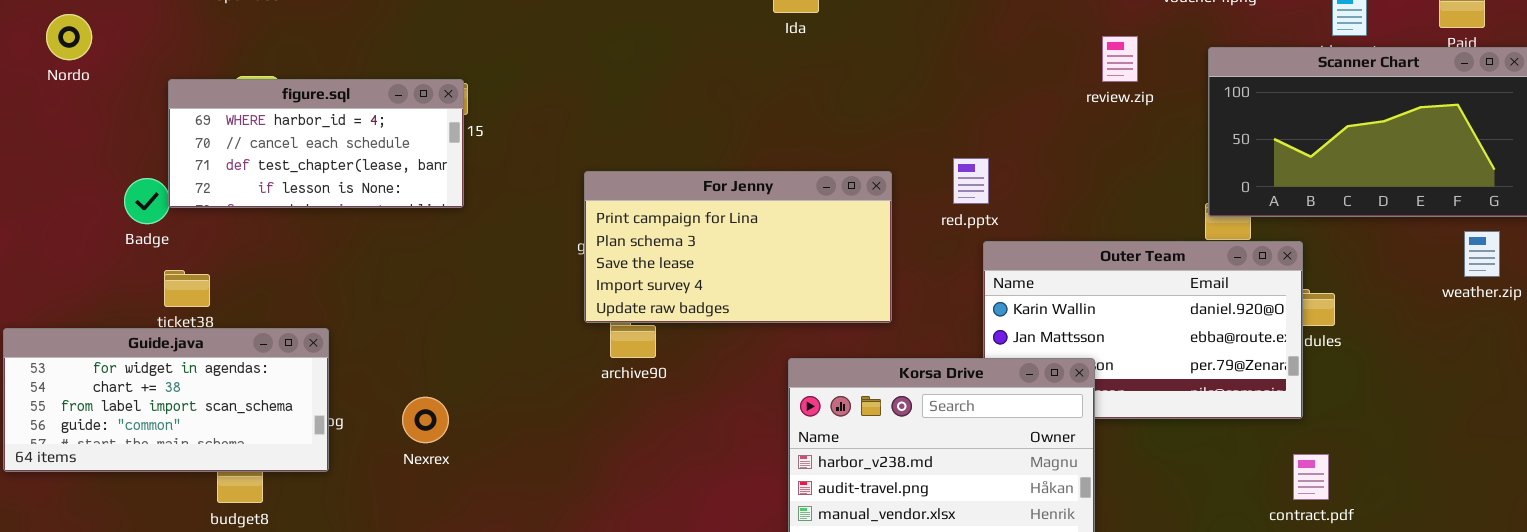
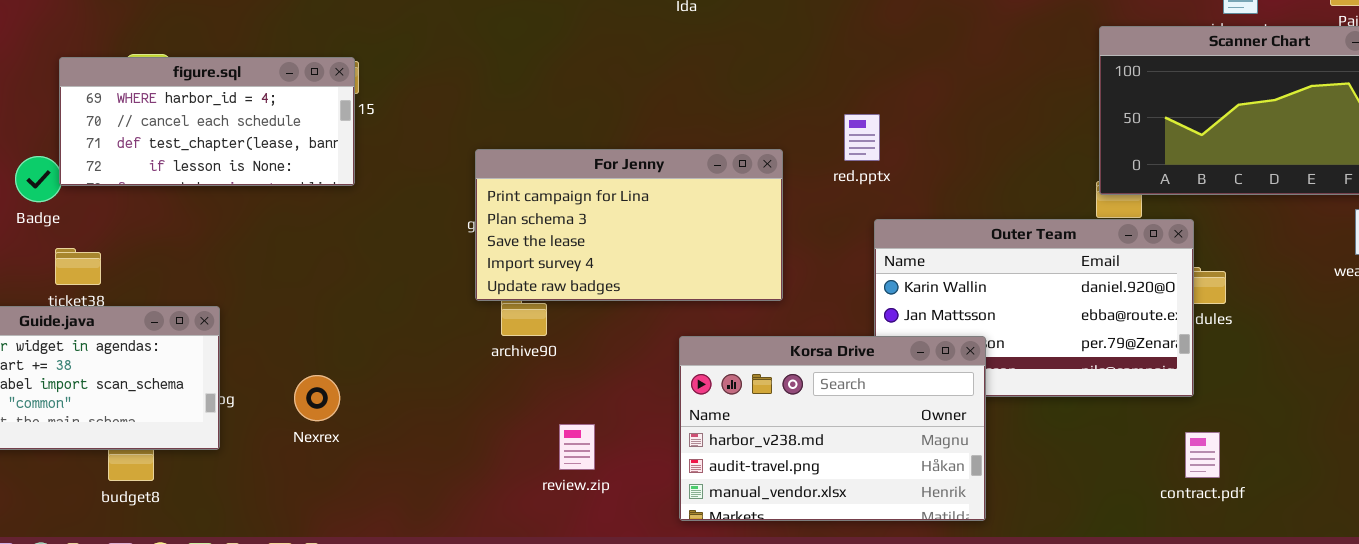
review.zip: [1102,36,1138,82] -> [559,424,595,470], moved
red.pptx: [953,158,989,204] -> [844,114,880,161], moved

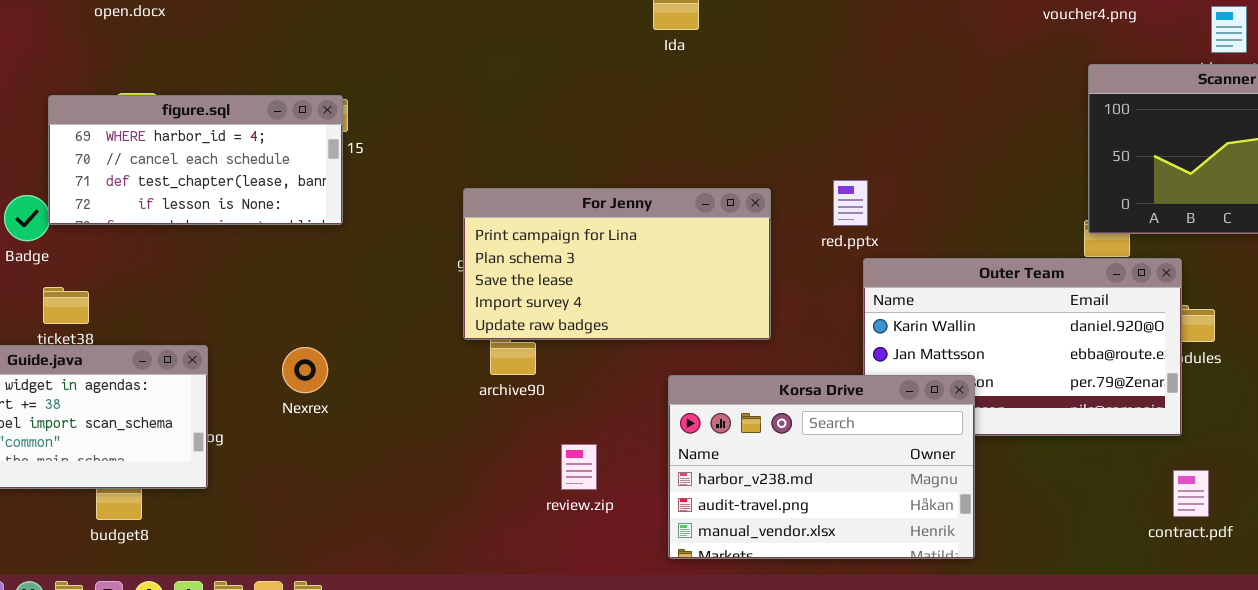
red.pptx: [844,114,880,161] -> [833,180,868,226], moved
Nexrex: [294,375,340,421] -> [282,347,328,393], moved
review.zip: [559,424,595,470] -> [561,444,597,490], moved

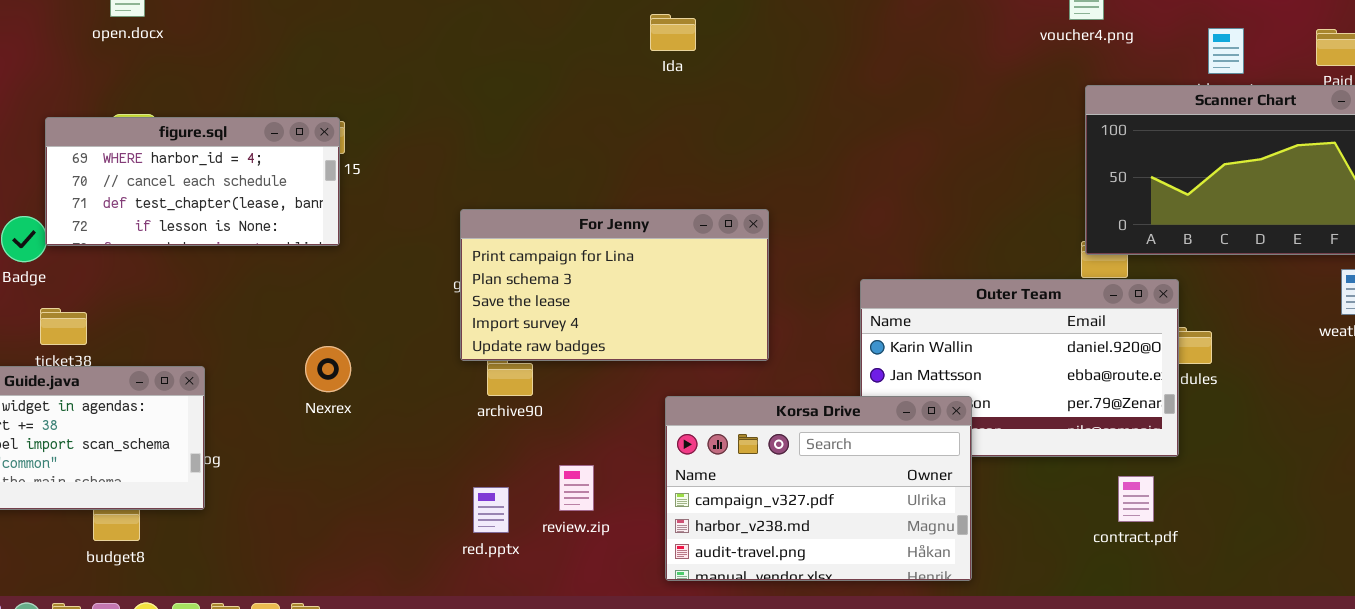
red.pptx: [833,180,868,226] -> [473,487,509,533], moved
Nexrex: [282,347,328,393] -> [305,346,351,392], moved
Korsa Drive: [668,375,975,559] -> [665,396,972,581], scrolled up 1 row
contract.pdf: [1173,470,1209,517] -> [1118,476,1154,522], moved

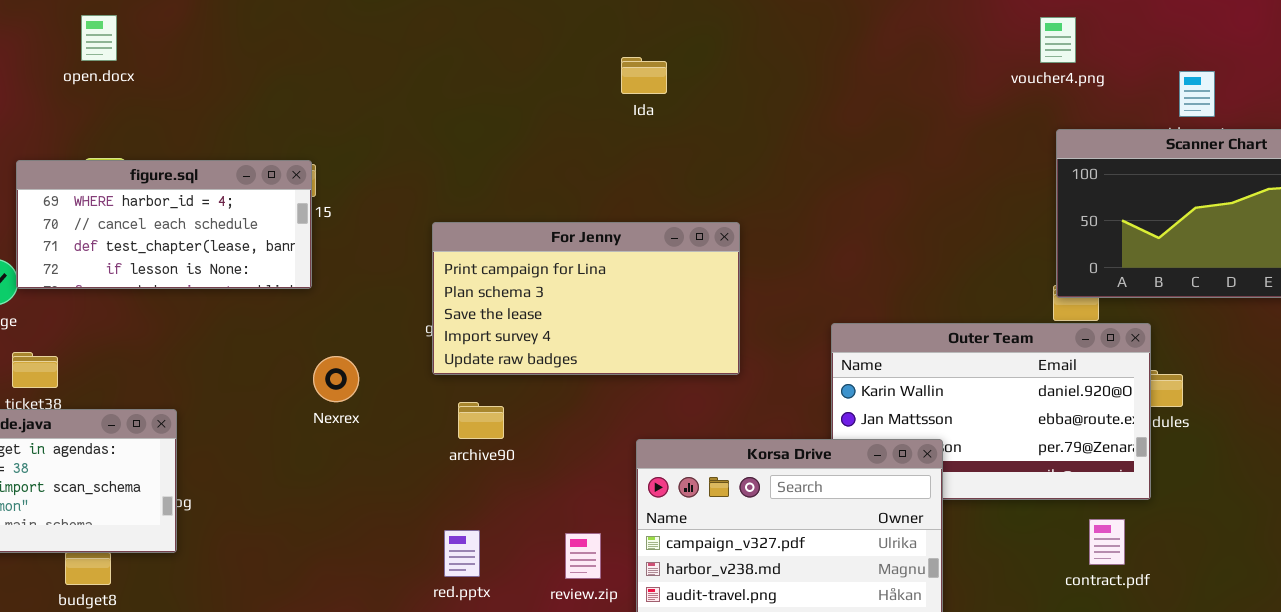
For Jenny: [460,209,769,361] -> [432,222,740,375], moved
Nexrex: [305,346,351,392] -> [313,356,359,402], moved
review.zip: [559,465,594,511] -> [565,533,601,579], moved

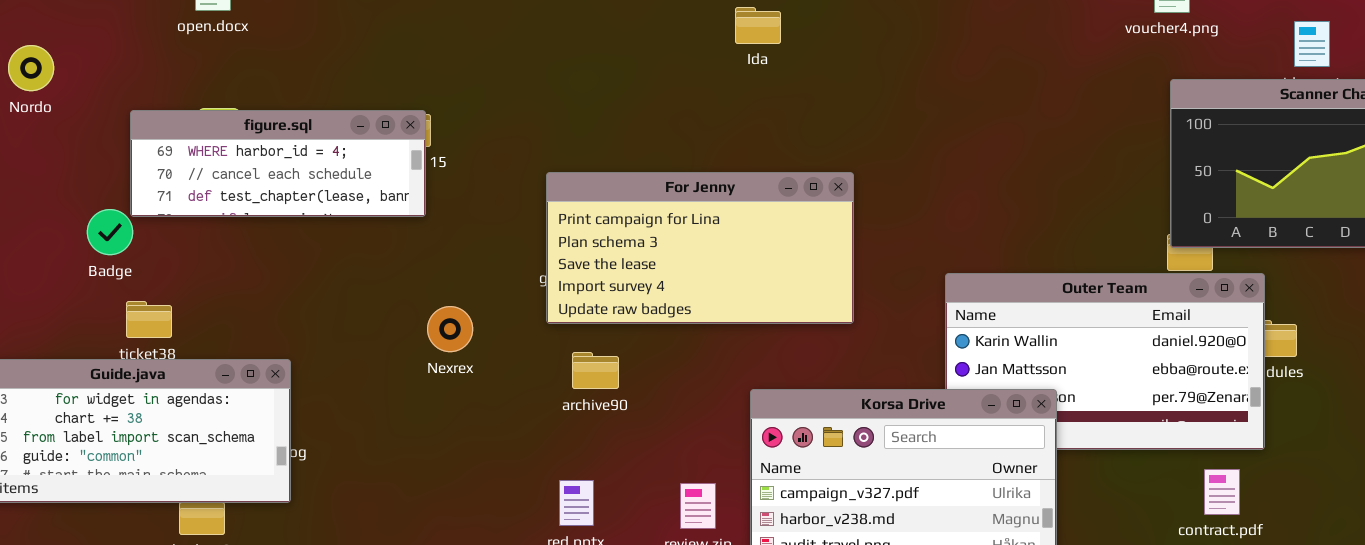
figure.sql: [16,160,312,289] -> [130,110,426,217], resized

